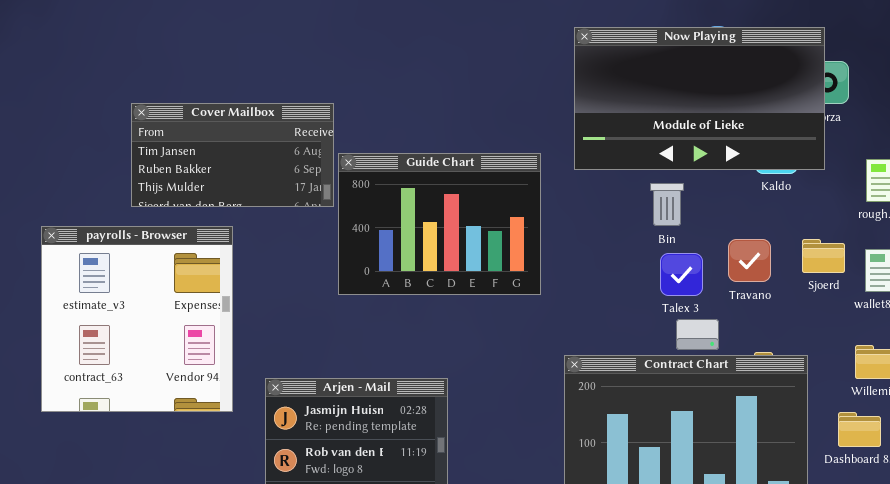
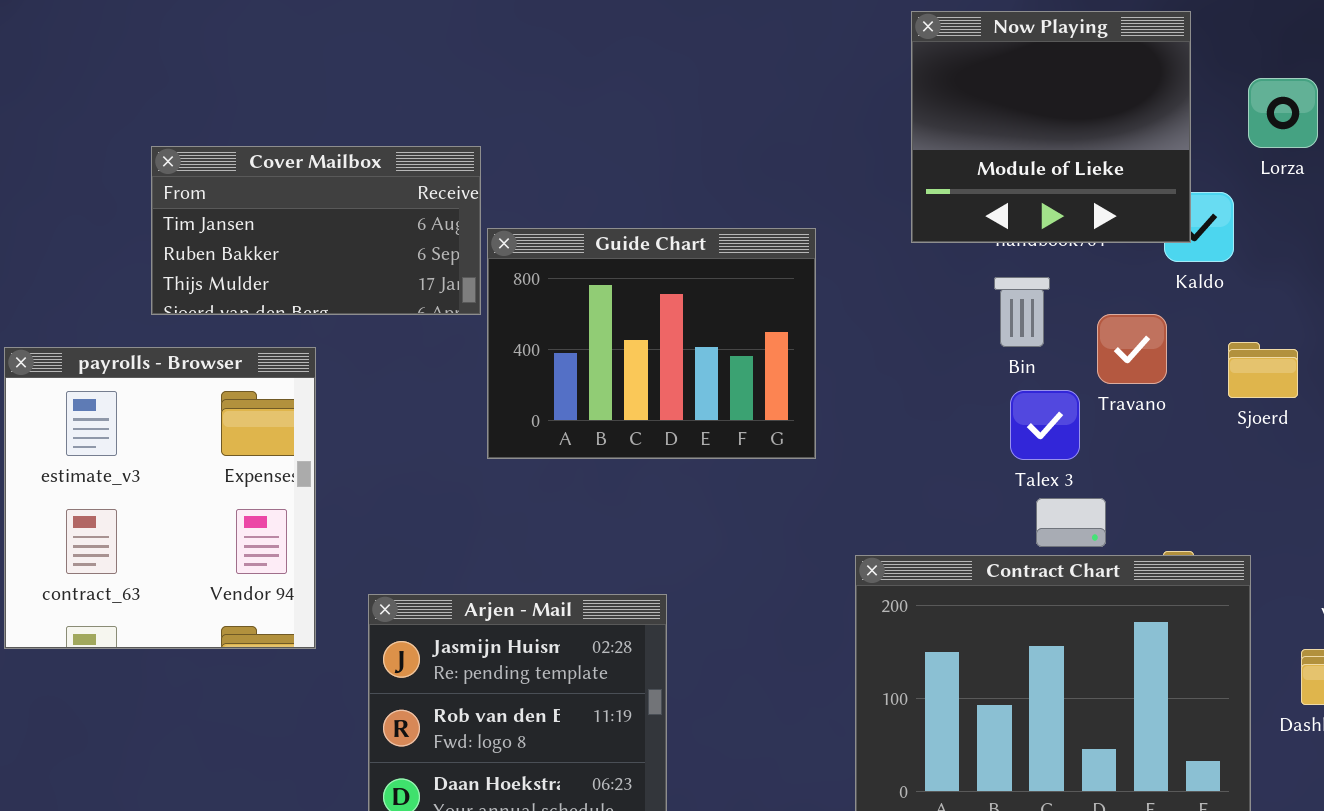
Now Playing: [574,27,825,170] -> [911,11,1191,243], moved, resized
Sjoerd: [802,239,845,273] -> [1228,342,1298,398], moved
Travano: [728,239,771,282] -> [1097,314,1167,384], moved

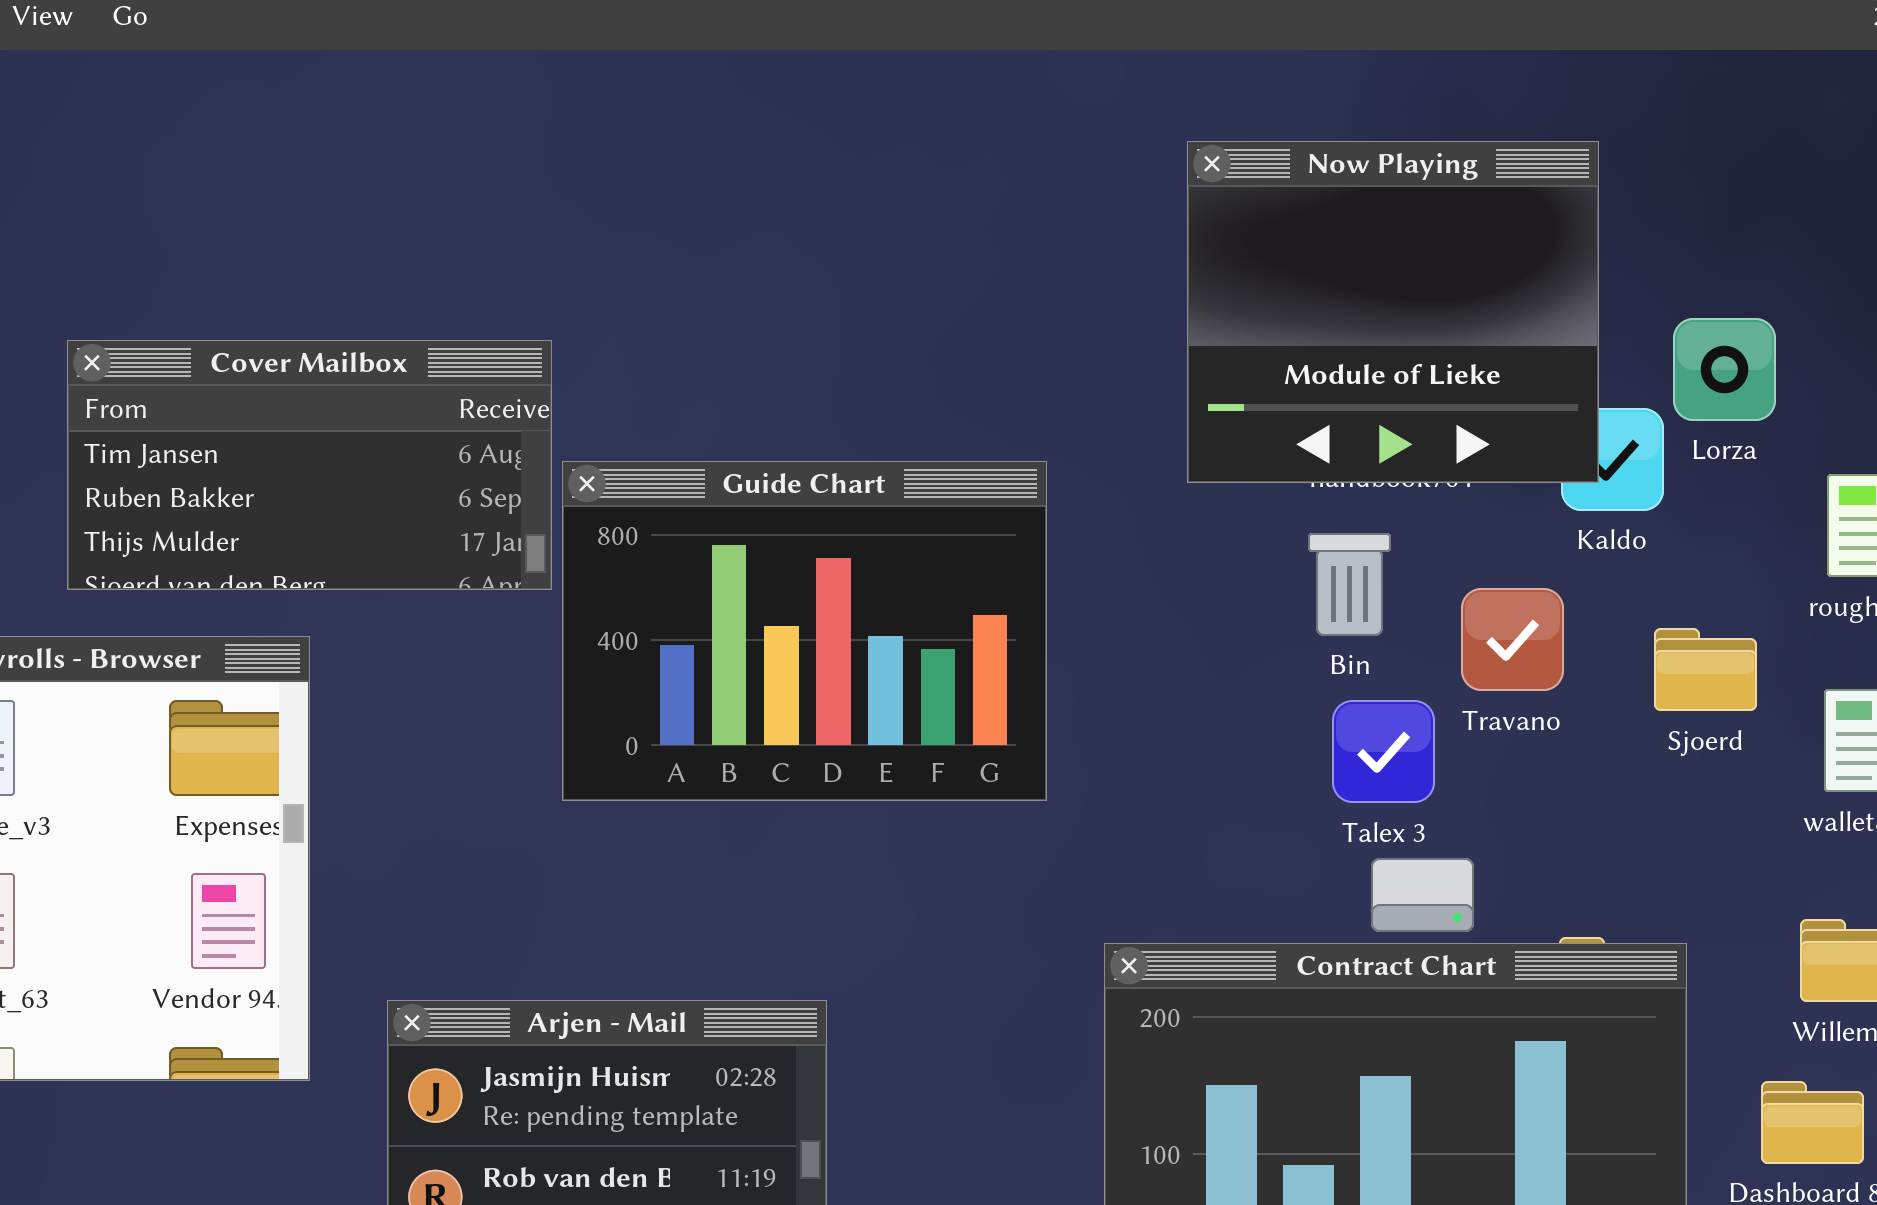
Lorza: [1248,78,1318,148] -> [1673,318,1776,421], moved

